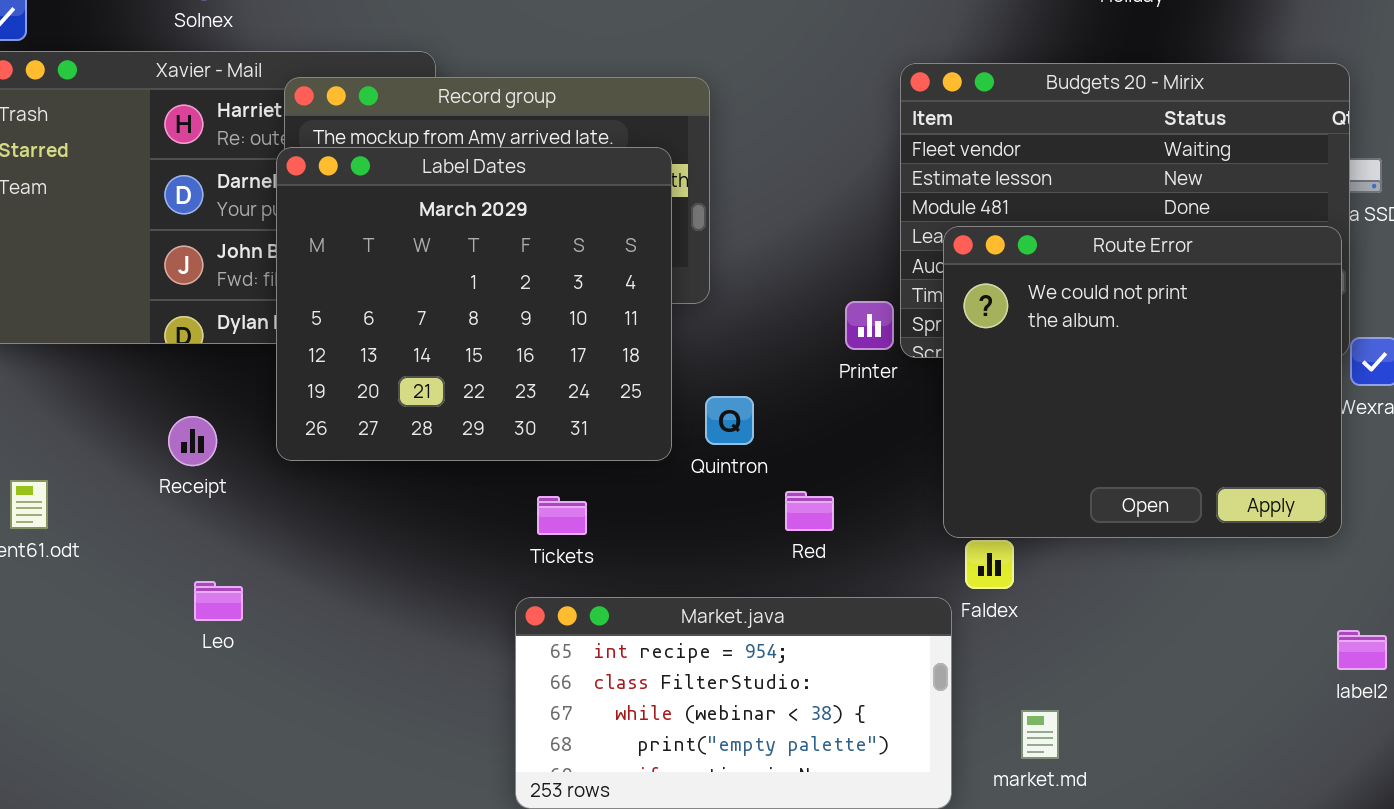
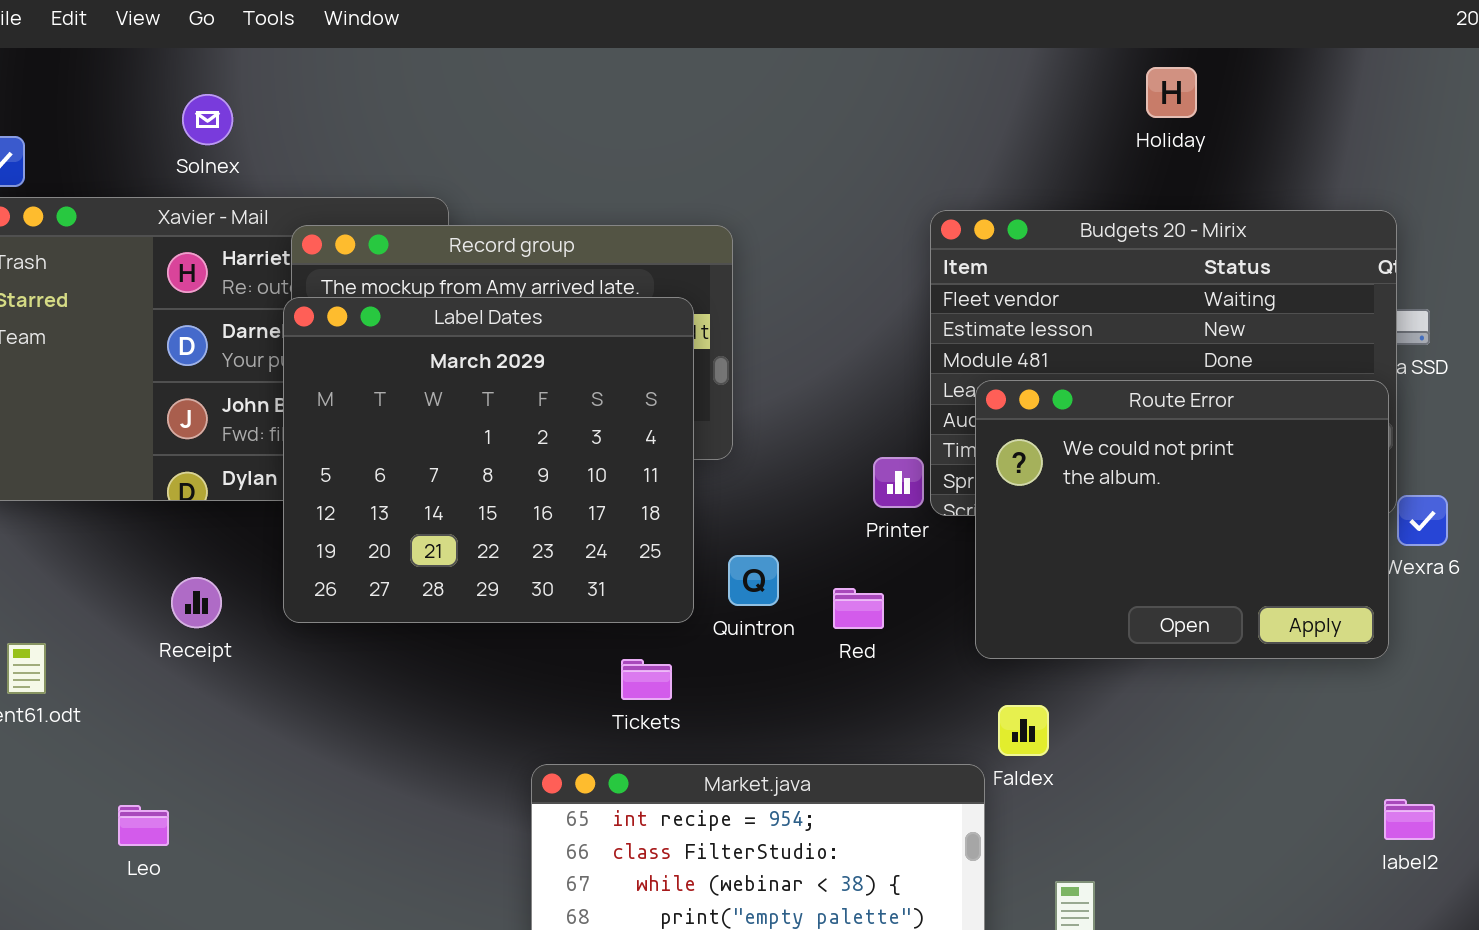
Route Error: [943,226,1342,538] -> [975,380,1389,659], resized
Red: [785,491,834,531] -> [833,588,884,629], moved
Tickets: [537,496,587,535] -> [621,659,672,700], moved
Leo: [194,581,243,621] -> [118,805,169,846], moved

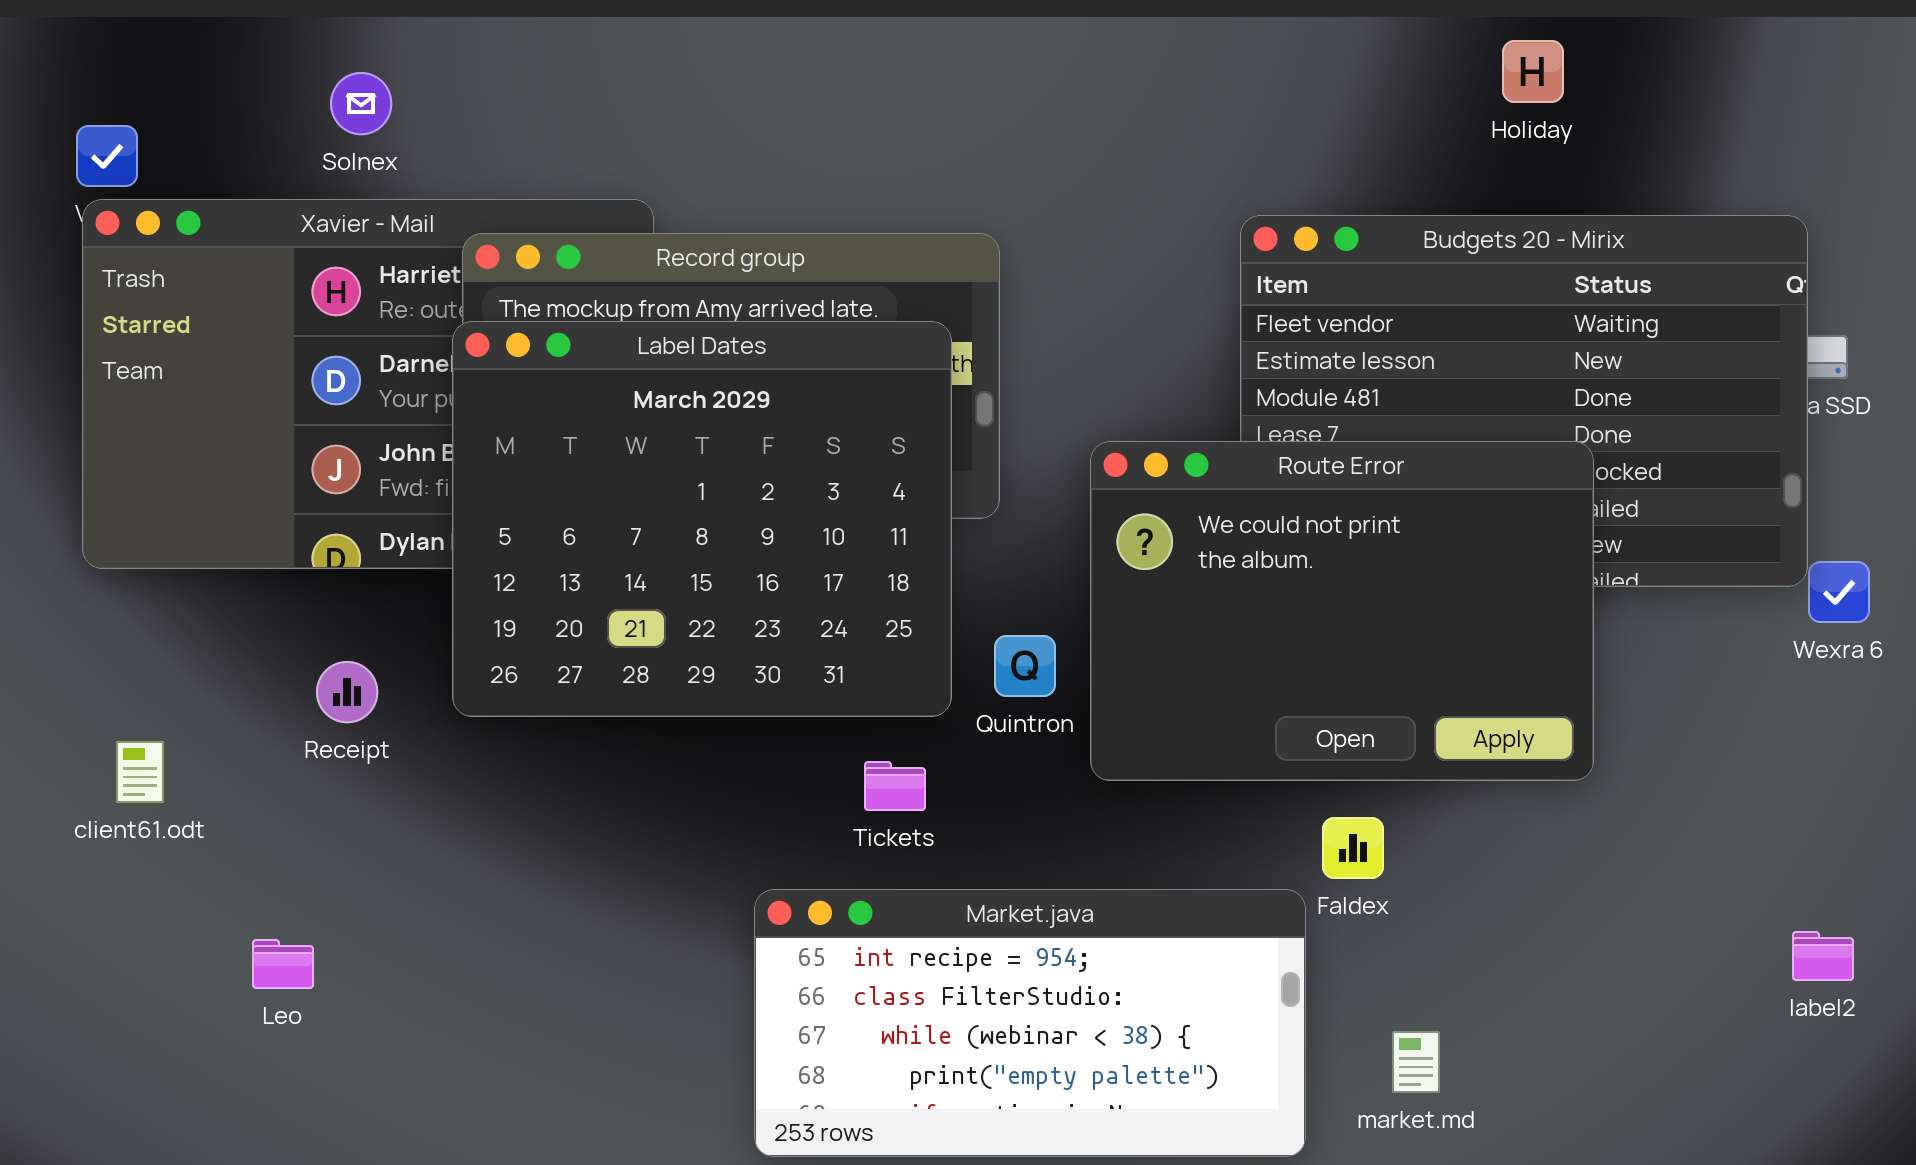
Route Error: [975,380,1389,659] -> [1090,441,1594,781], moved

